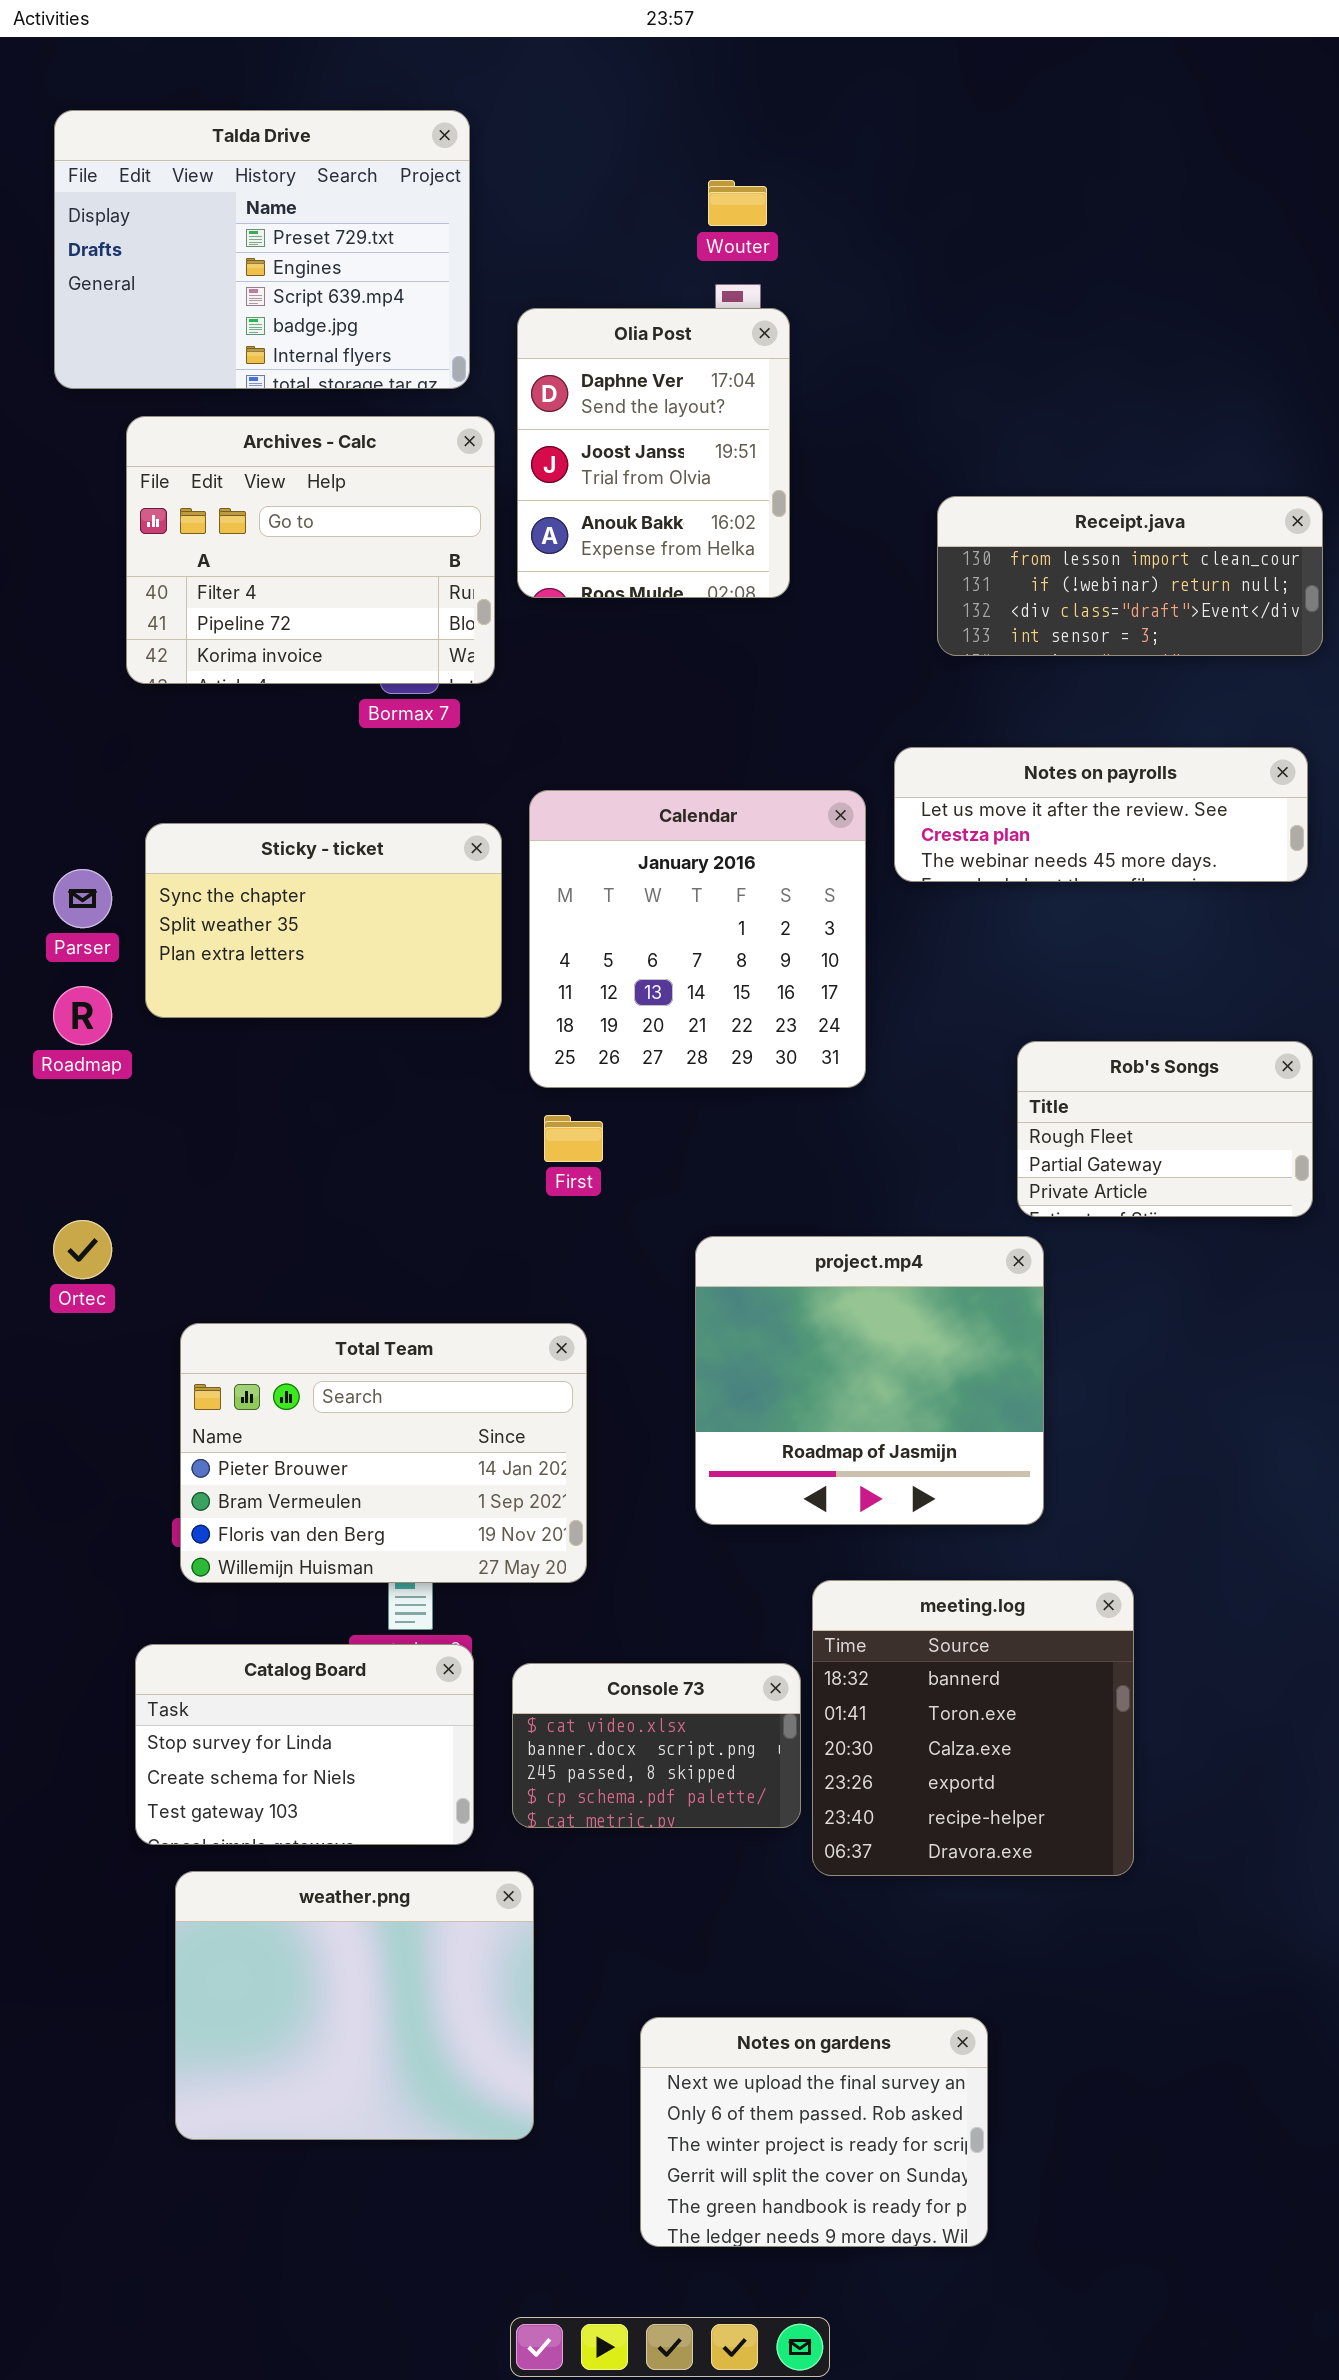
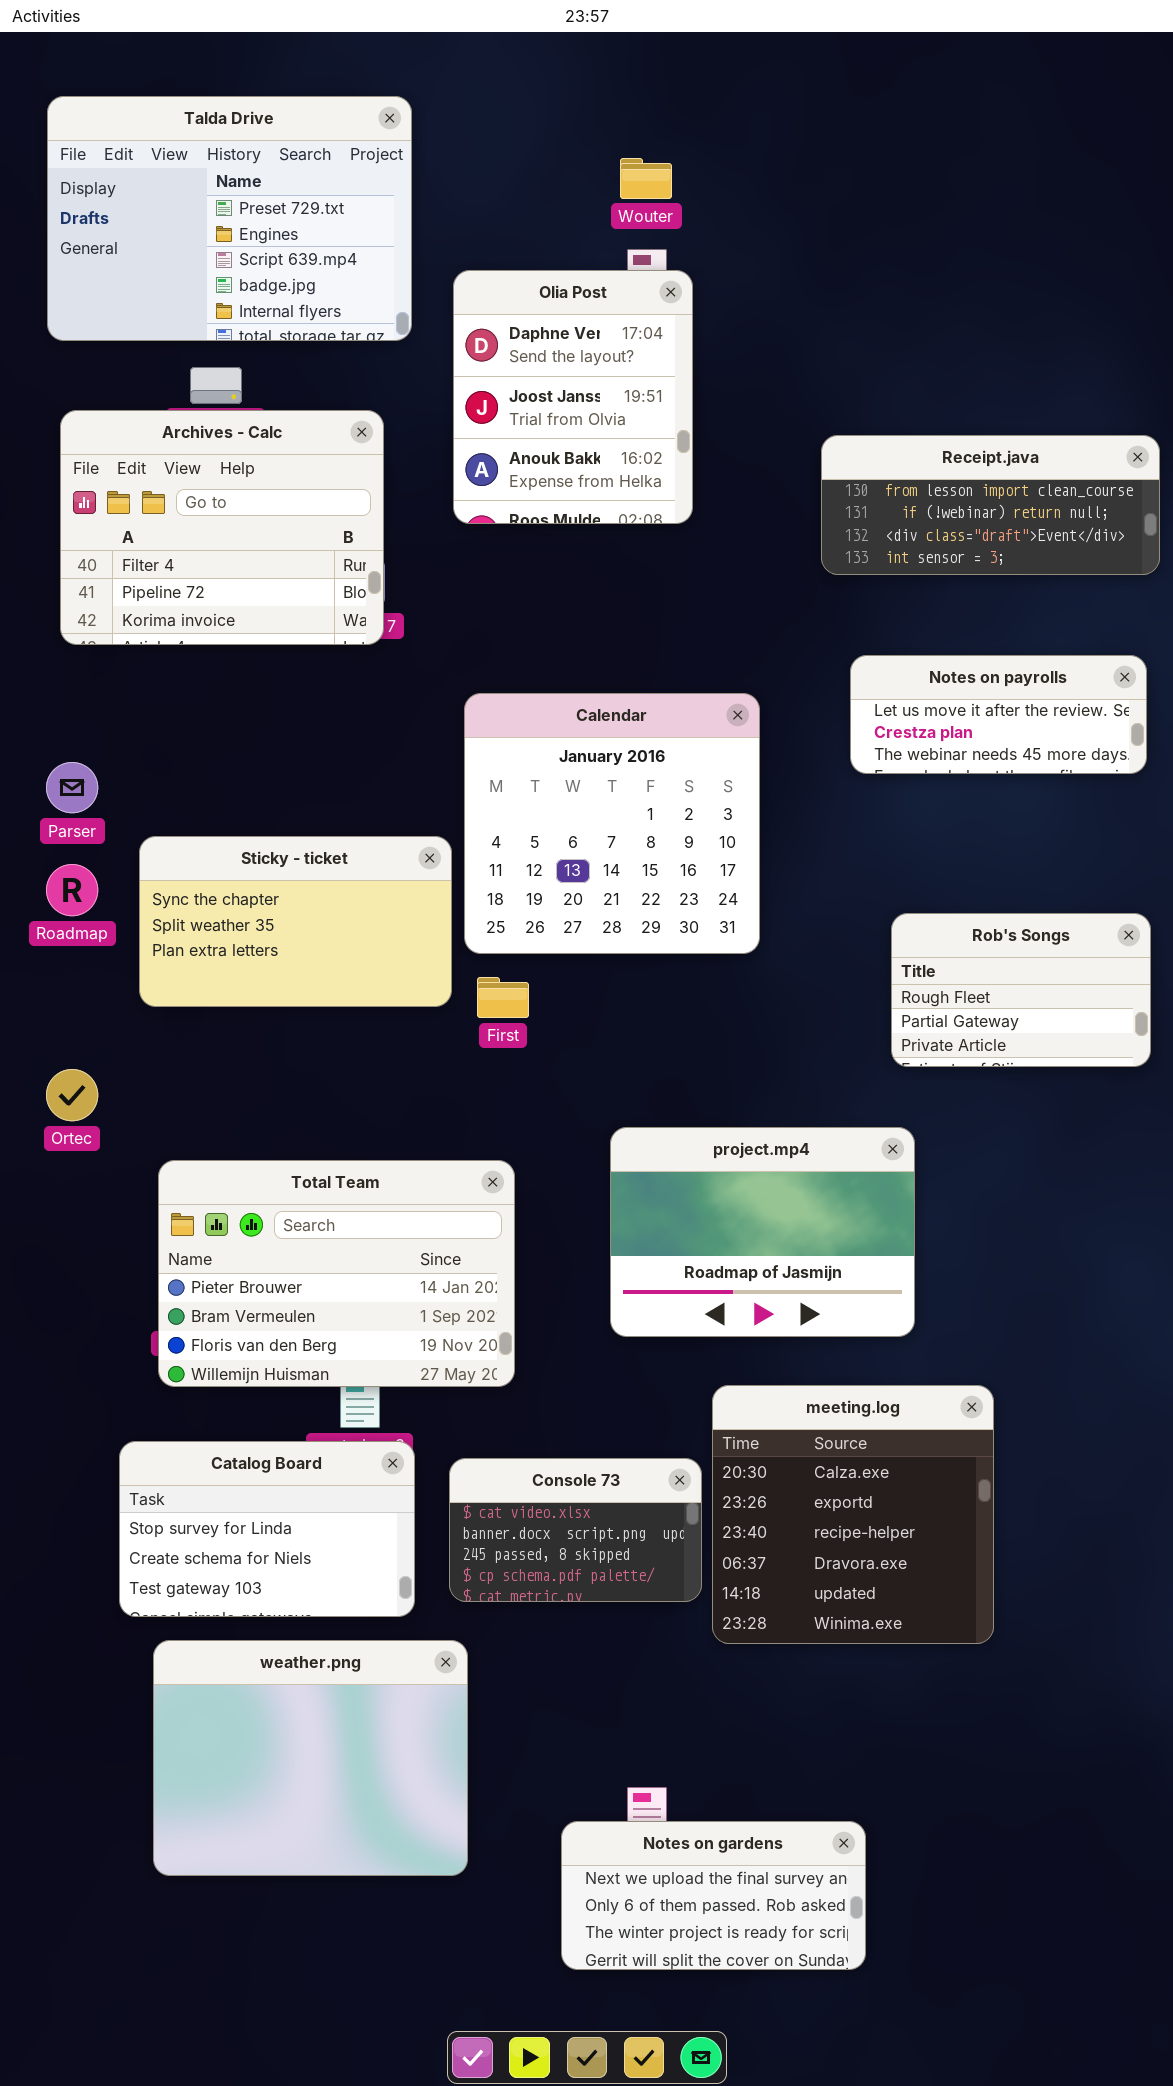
Archives - Calc: [126,416,495,684] -> [60,410,384,645], moved
Notes on payrolls: [894,747,1308,882] -> [850,655,1147,774], resized
Sticky - ticket: [145,823,502,1018] -> [139,836,452,1007], moved
project.mp4: [695,1236,1044,1525] -> [610,1127,915,1337], resized
meeting.log: [812,1580,1134,1876] -> [712,1385,994,1644], scrolled down 2 rows
Notes on gardens: [640,2017,988,2247] -> [561,1821,866,1970], resized

